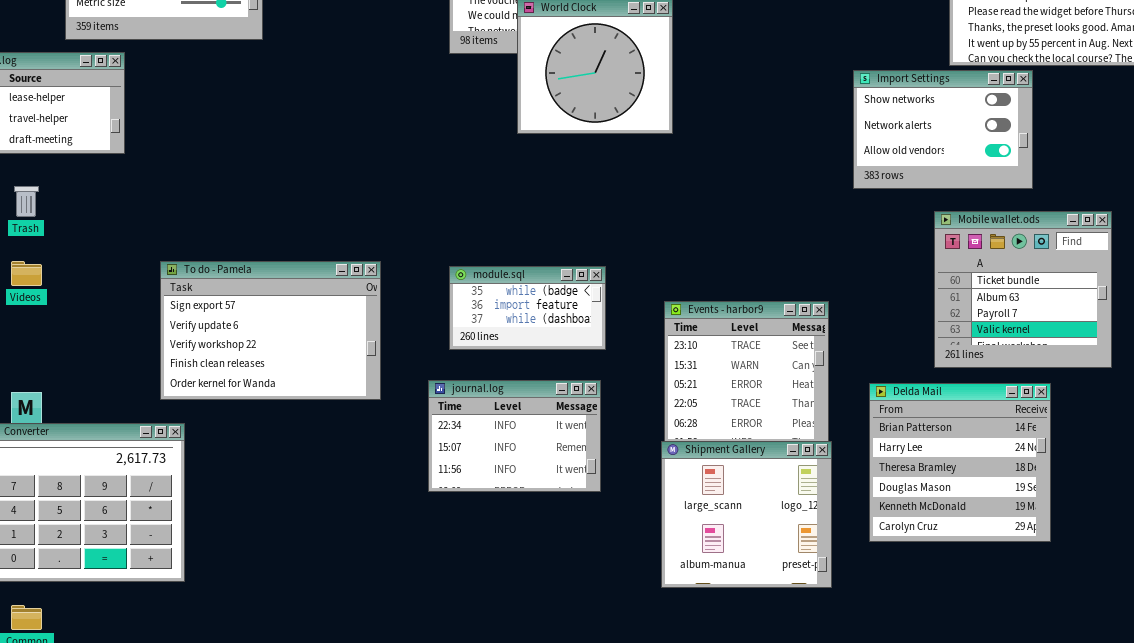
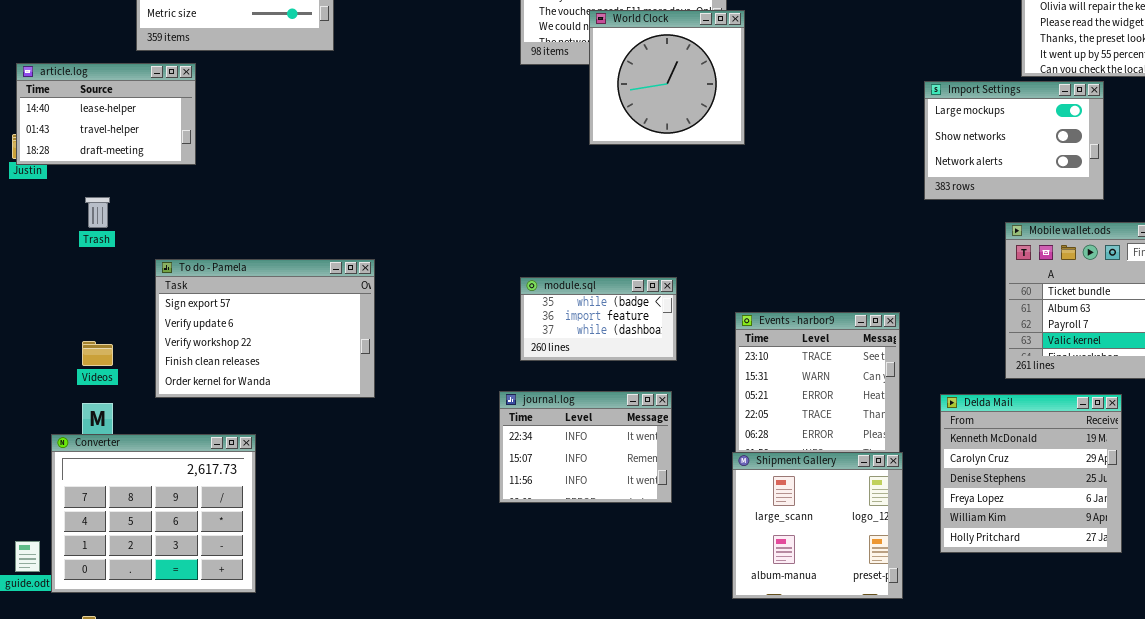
Import Settings: [853,70,1033,189] -> [924,81,1104,200], scrolled up 1 row
Videos: [11,261,42,286] -> [82,341,113,366], moved
To do - Pamela: [160,261,381,400] -> [155,259,375,398], moved
Delda Mail: [869,383,1051,542] -> [940,394,1122,553], scrolled down 4 rows

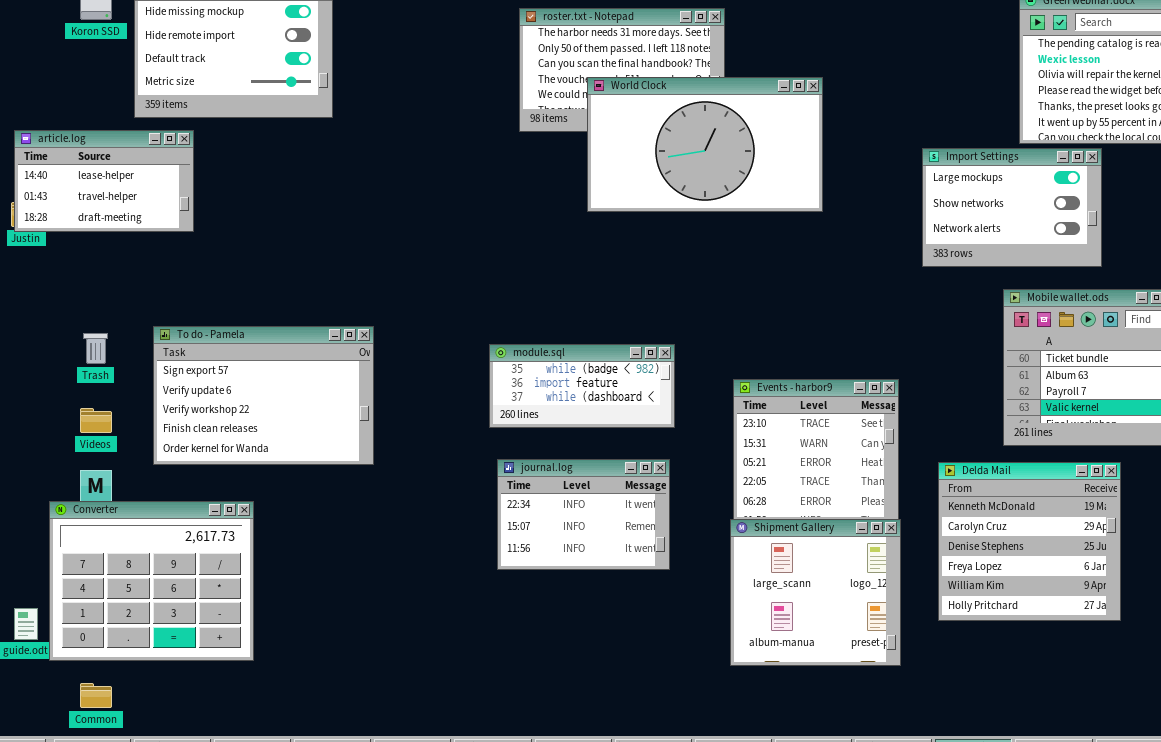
World Clock: [589,10,745,145] -> [587,77,823,212], resized
Trash: [85,197,110,228] -> [83,333,108,364], moved
module.sql: [520,277,677,361] -> [489,344,675,428], resized

